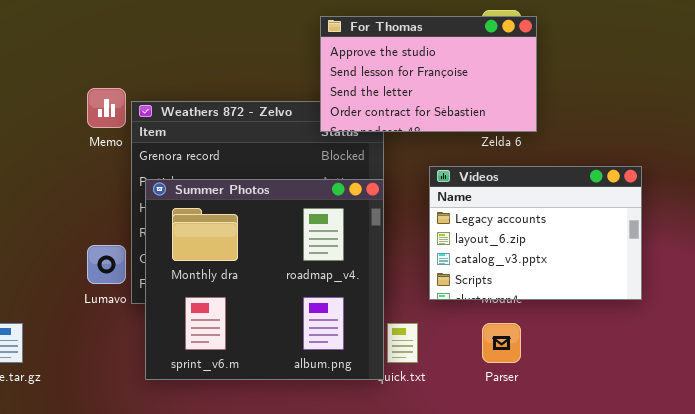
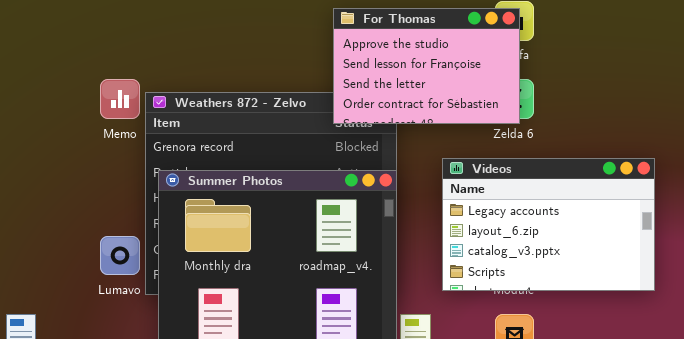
For Thomas: [320,16,537,132] -> [333,8,520,124], resized

